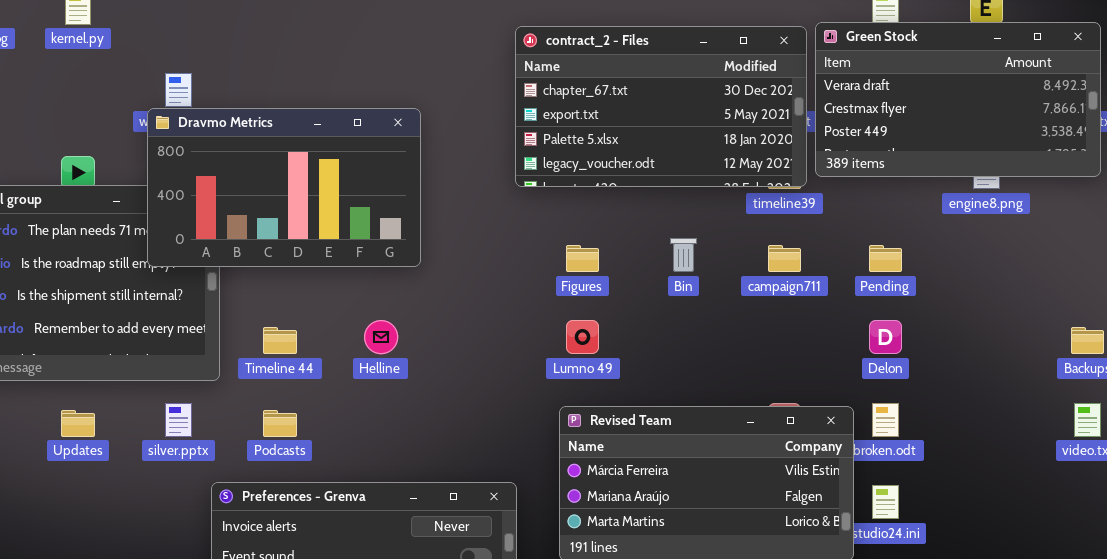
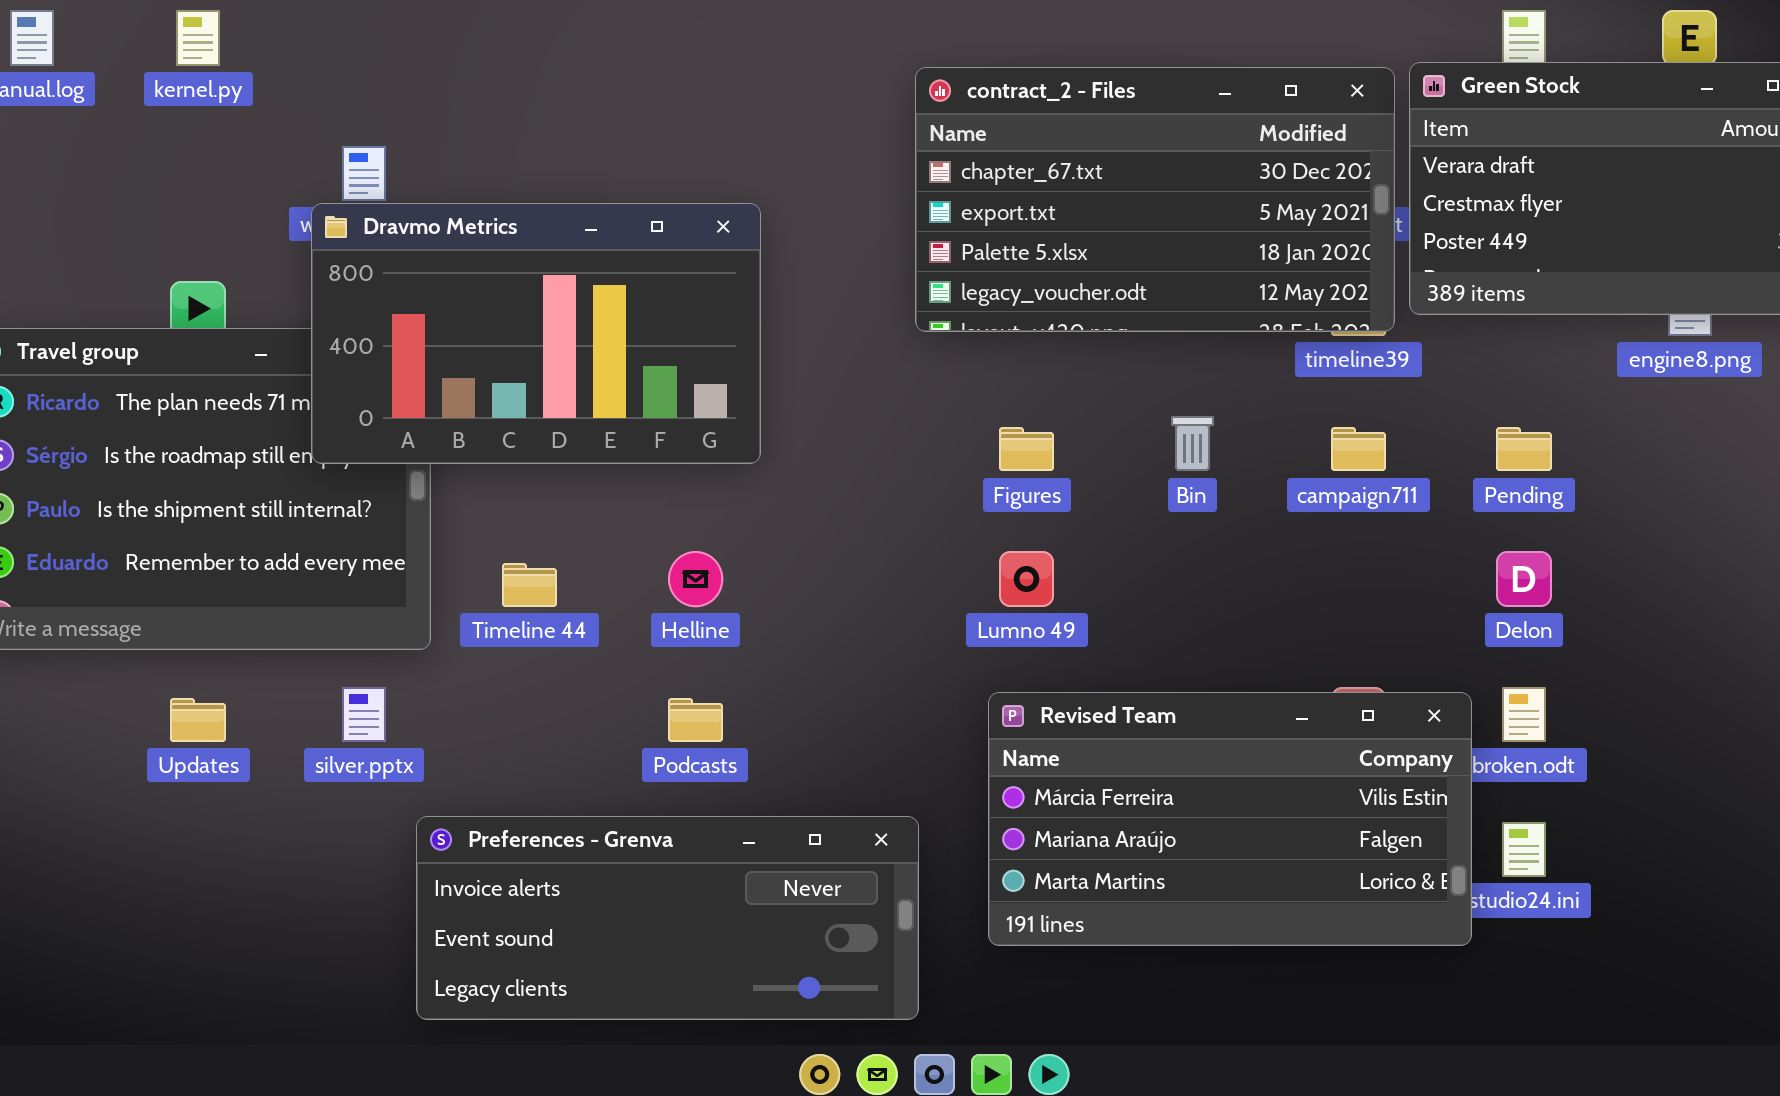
Podcasts: [263,410,297,437] -> [668,698,723,742], moved

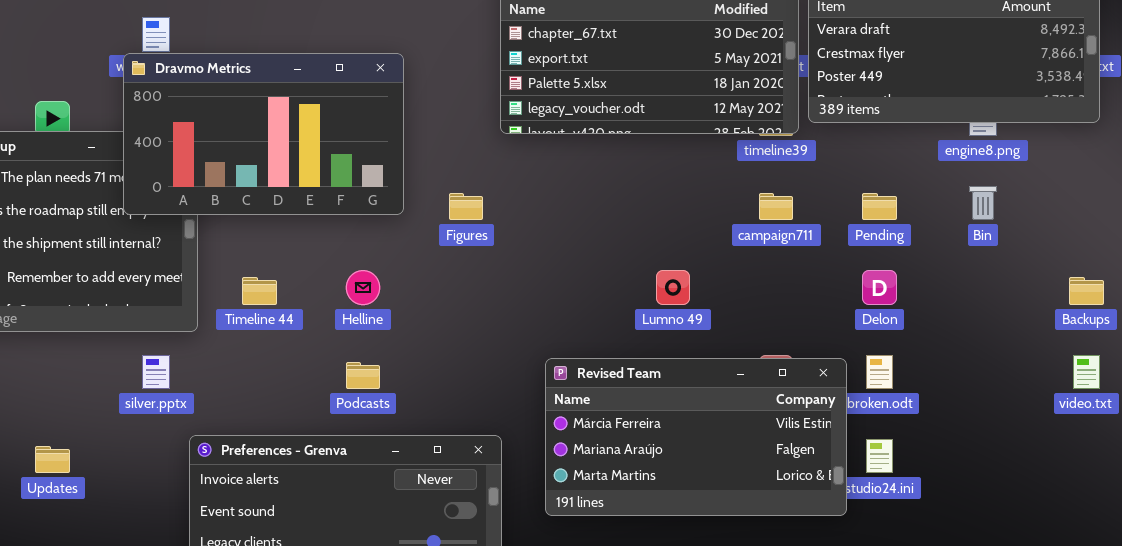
Bin: [1171,416,1214,471] -> [969,186,997,220], moved
Figures: [999,427,1054,471] -> [449,193,483,220], moved
Lumno 49: [999,551,1054,607] -> [656,270,690,305], moved
Updates: [170,698,226,742] -> [35,446,70,473], moved

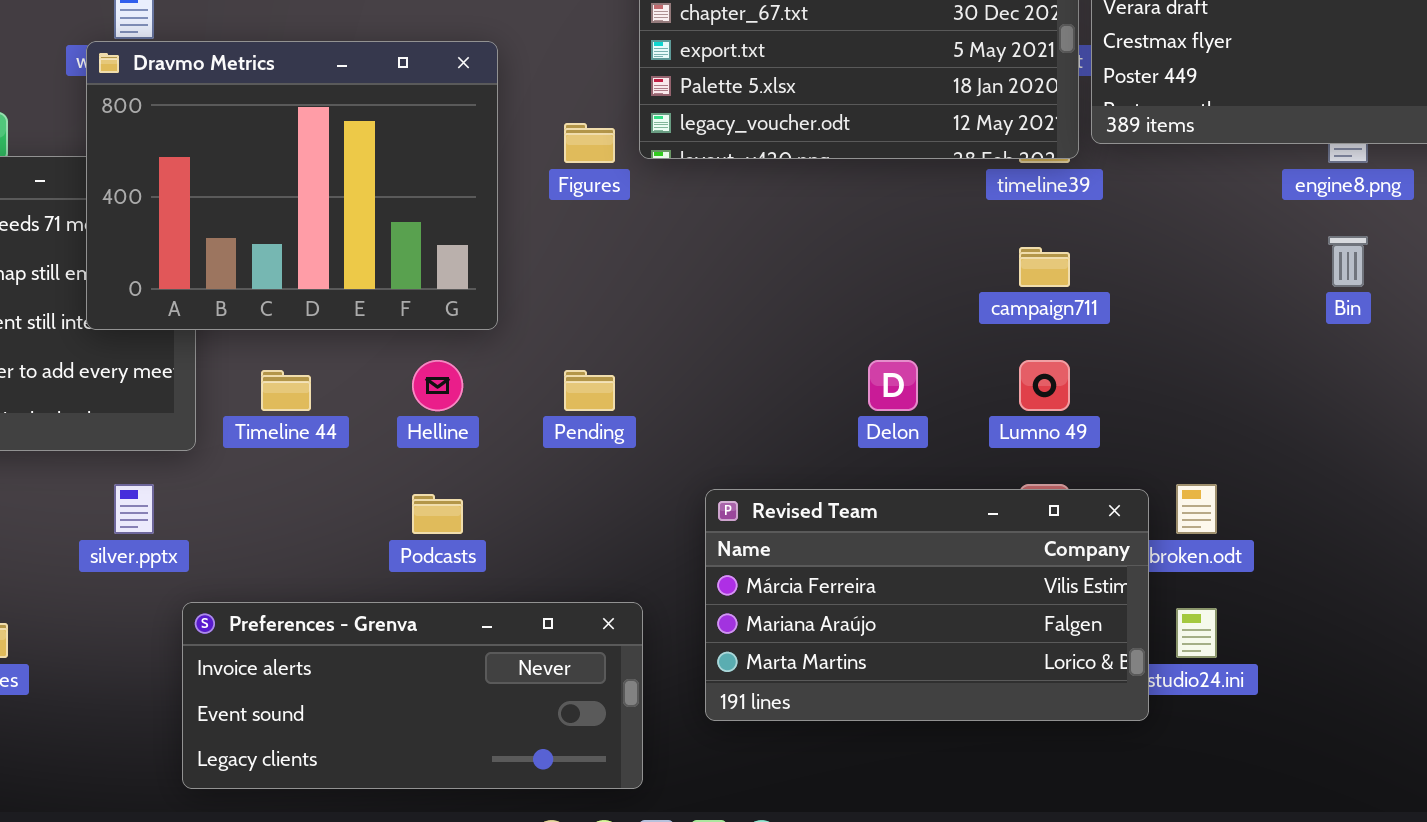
Dravmo Metrics: [123,53,404,215] -> [86,41,498,330], resized
Figures: [449,193,483,220] -> [564,123,615,163], moved
Pending: [862,193,897,220] -> [564,370,615,411], moved
Lumno 49: [656,270,690,305] -> [1019,360,1070,411], moved
Delon: [862,270,897,305] -> [868,360,918,411], moved

